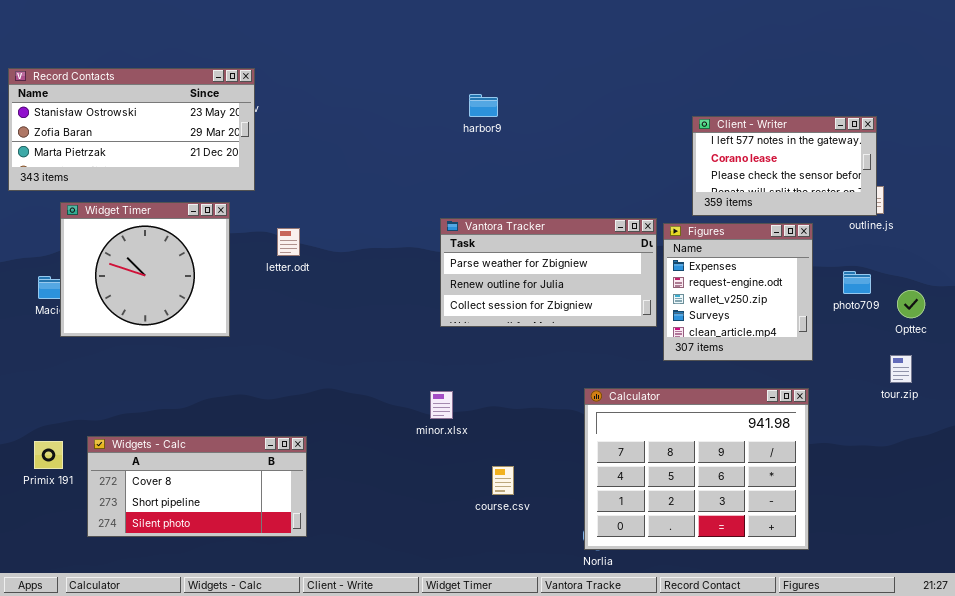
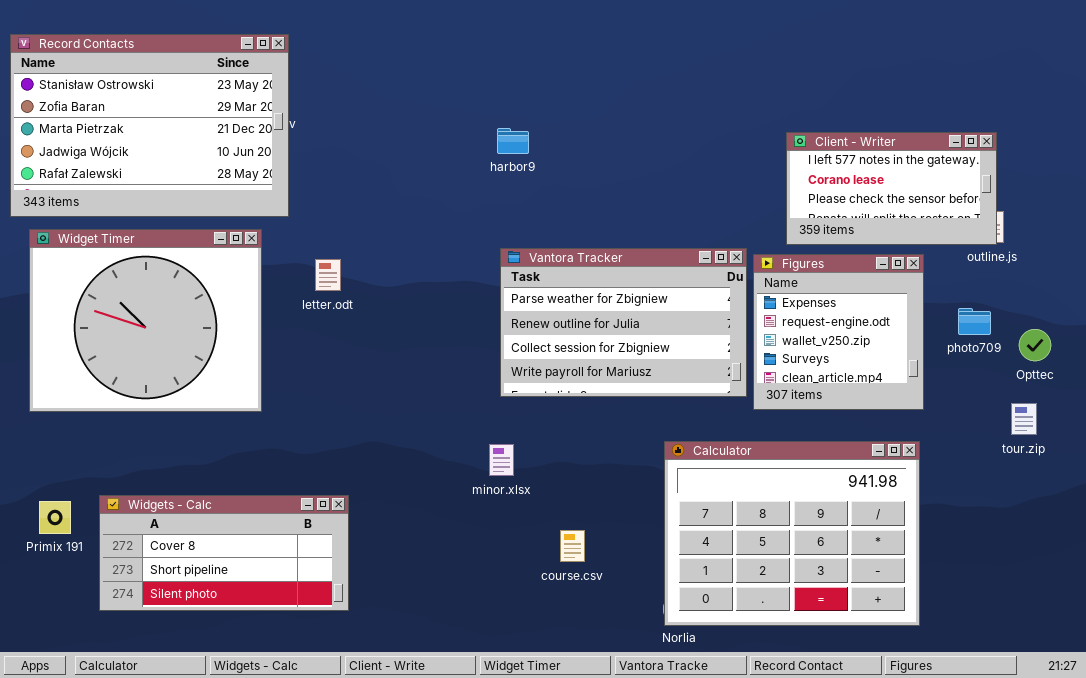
Record Contacts: [8,68,255,191] -> [10,34,289,217], resized
harbor9: [469,94,498,117] -> [497,128,529,154], moved
Widget Timer: [60,202,230,337] -> [29,229,262,412], resized
Vantora Tracker: [440,218,657,327] -> [500,248,747,397], resized

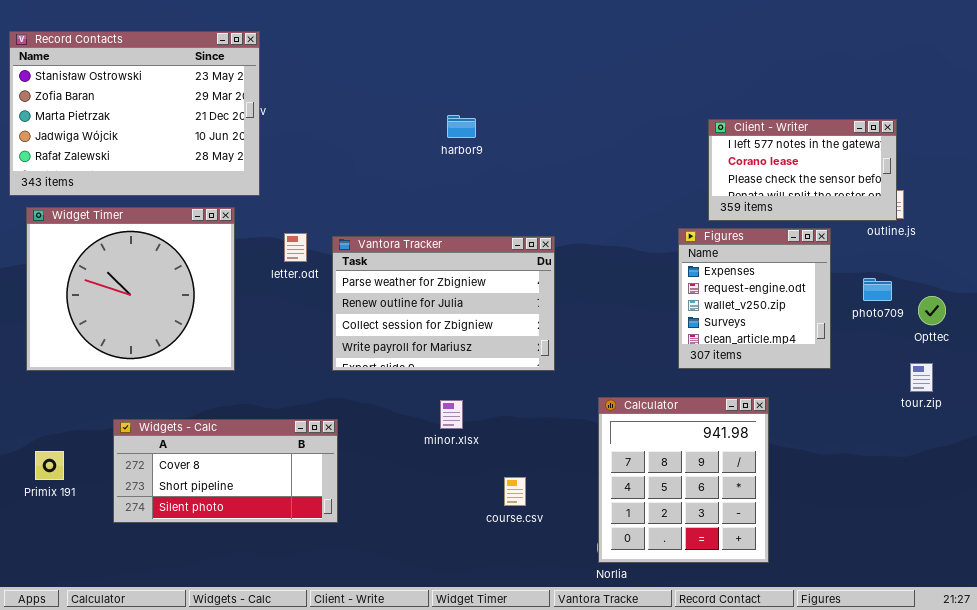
Vantora Tracker: [500,248,747,397] -> [332,236,555,371], moved
Calculator: [664,441,920,626] -> [598,397,769,563], resized
Widgets - Calc: [99,495,349,611] -> [113,419,338,523], moved

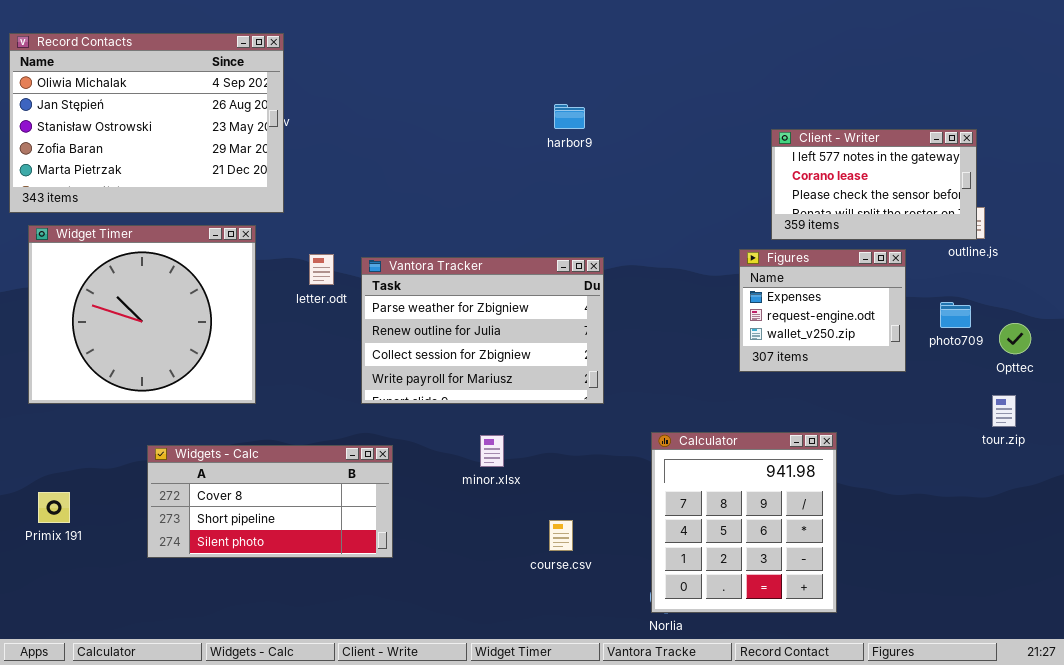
Record Contacts: [9,31,260,196] -> [9,33,284,213], scrolled up 2 rows
harbor9: [447,115,476,138] -> [554,104,585,129], moved
Figures: [678,228,831,369] -> [739,249,906,372], resized
Widgets - Calc: [113,419,338,523] -> [147,445,393,558], moved

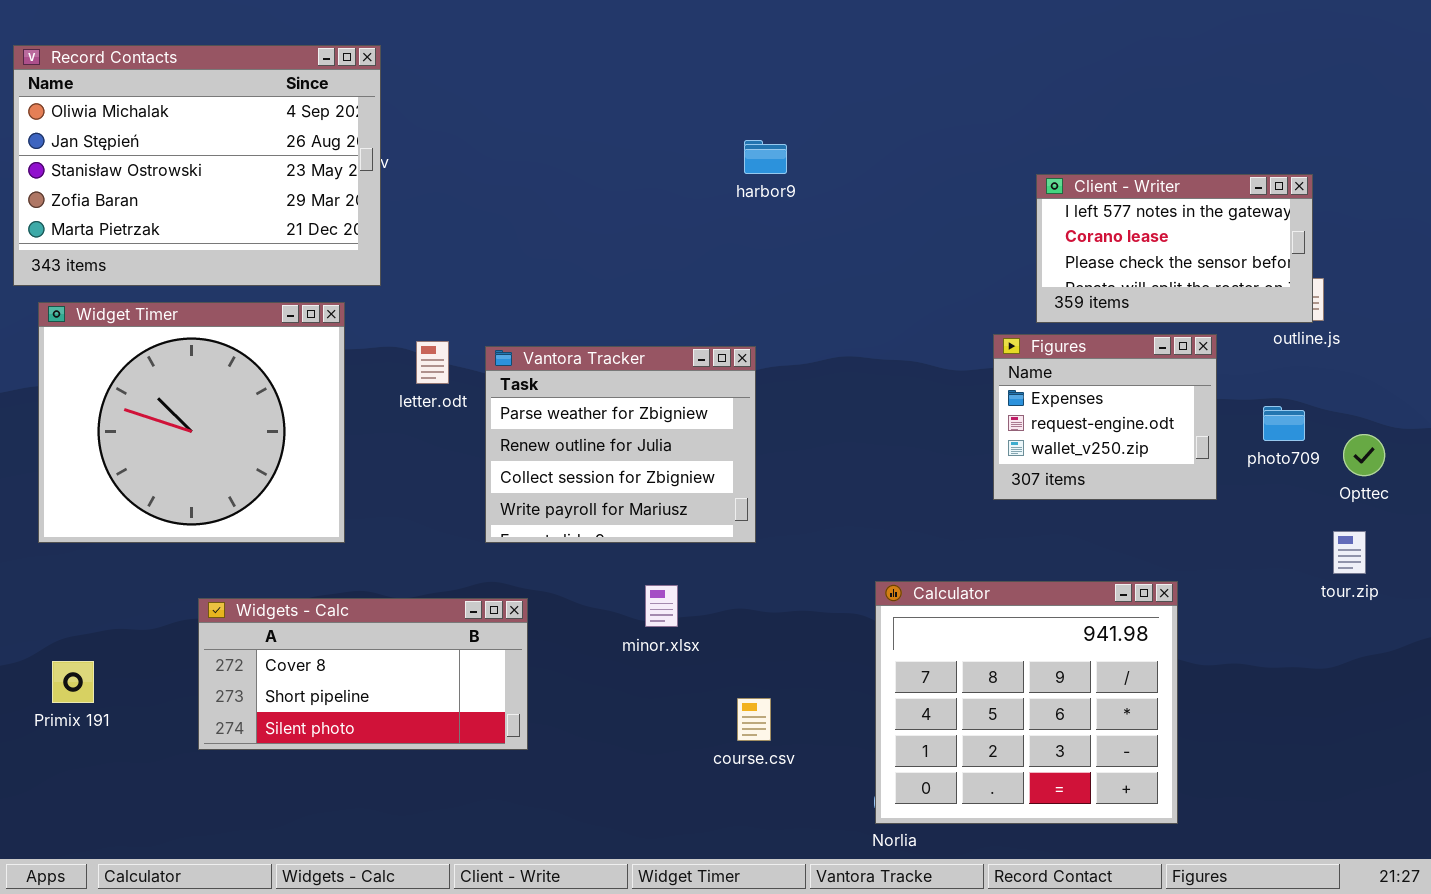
Vantora Tracker: [361,257,604,404] -> [485,346,756,543], resized
Calculator: [651,432,837,613] -> [875,581,1178,824], resized

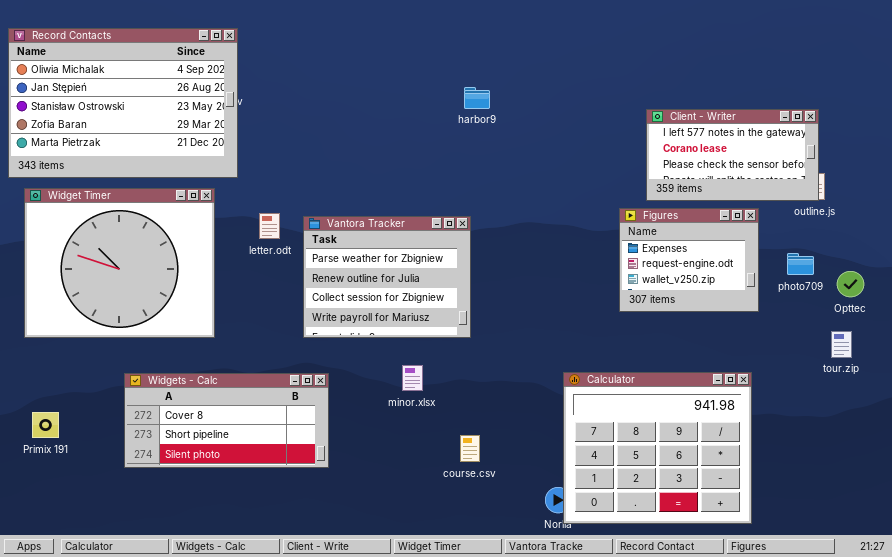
Calculator: [875,581,1178,824] -> [563,372,752,524], moved

